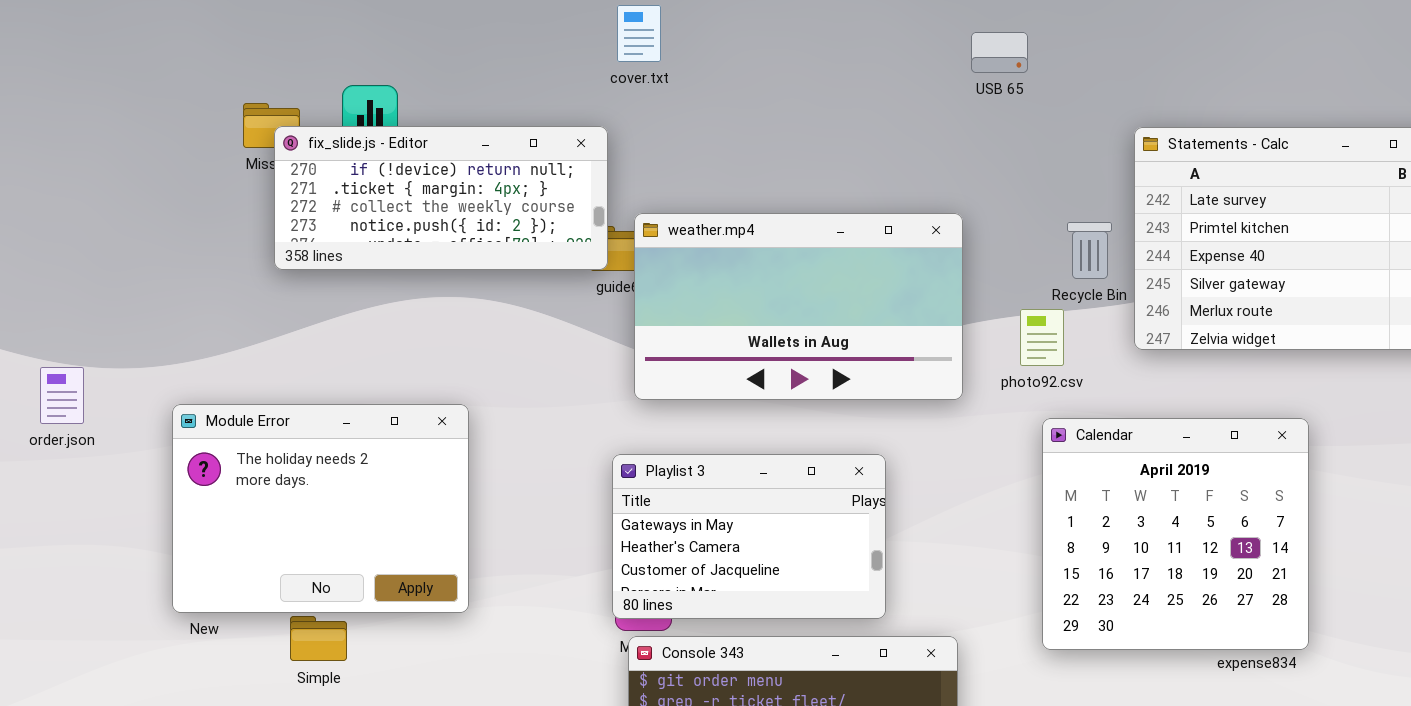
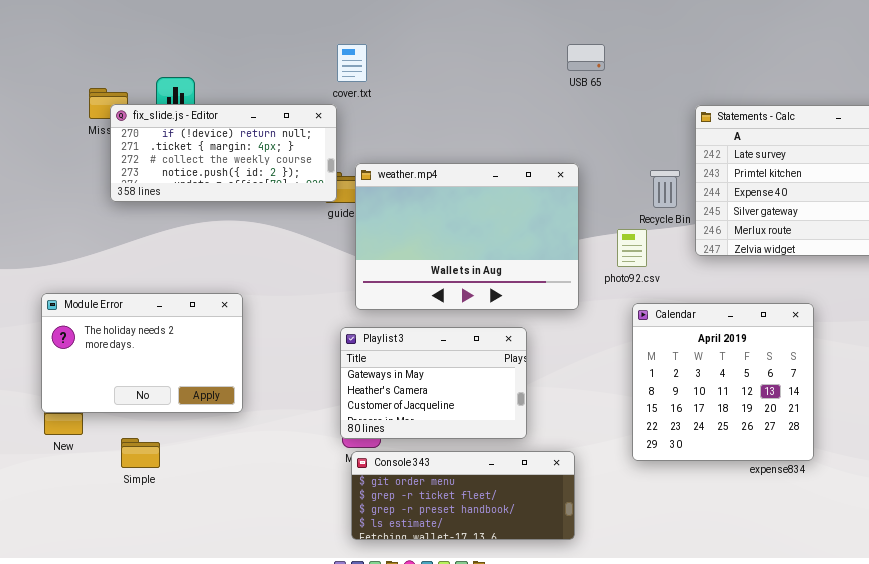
cover.txt: [617,5,661,62] -> [337,44,367,82], moved
USB 65: [971,32,1028,73] -> [567,44,605,71], moved
weather.mp4: [634,213,963,400] -> [355,163,579,310], resized
Module Error: [172,404,469,613] -> [41,293,243,413], resized

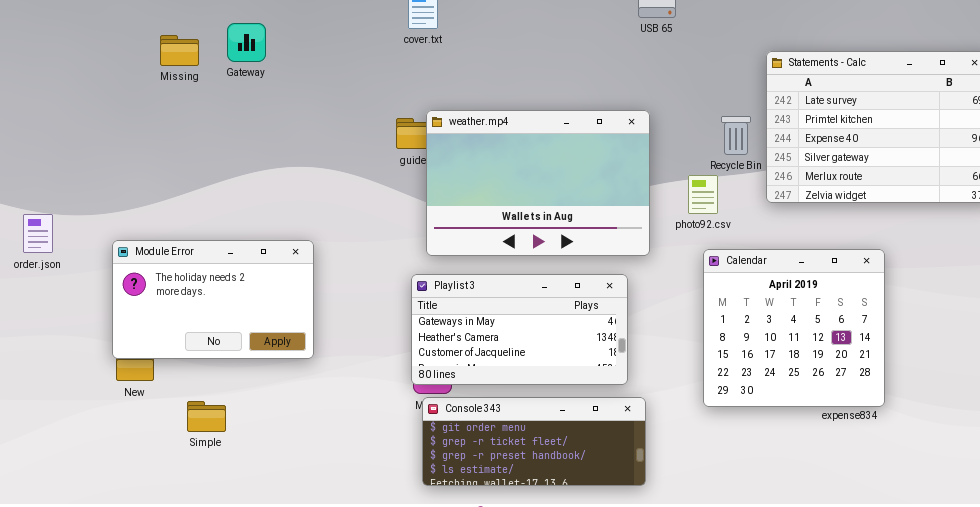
fix_slide.js - Editor: [110,104,337,202] -> none, closed
Playlist 3: [340,327,527,439] -> [411,274,628,385], resized
Simple: [121,438,160,468] -> [187,401,226,432], moved

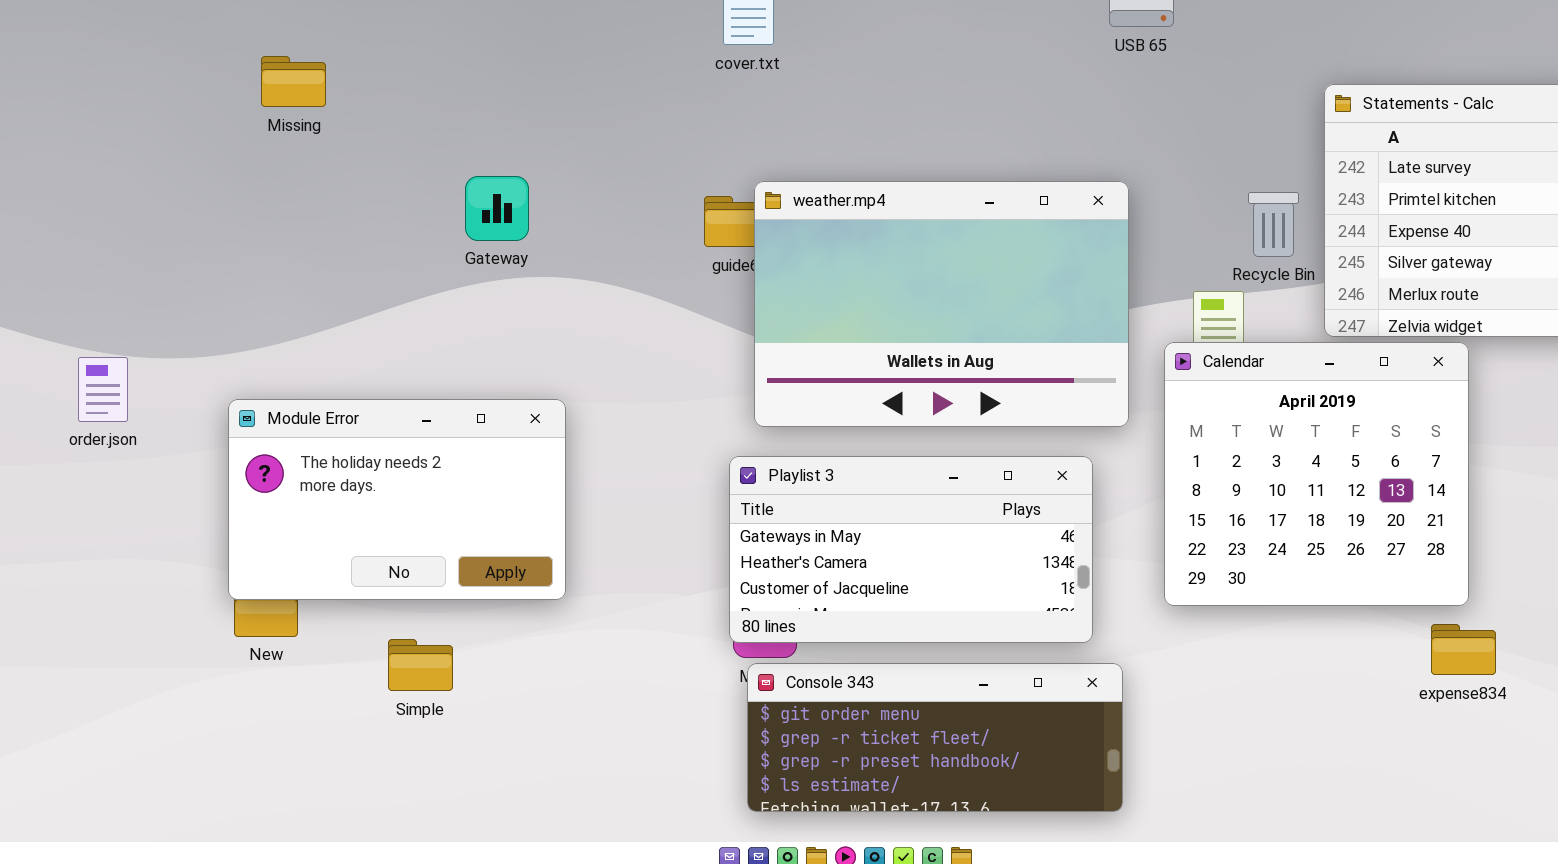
Gateway: [227,23,266,62] -> [465,176,529,241], moved
Missing: [160,35,199,66] -> [261,56,326,107], moved
Calendar: [703,249,885,407] -> [1164,342,1469,606], moved
Simple: [187,401,226,432] -> [388,639,453,691], moved

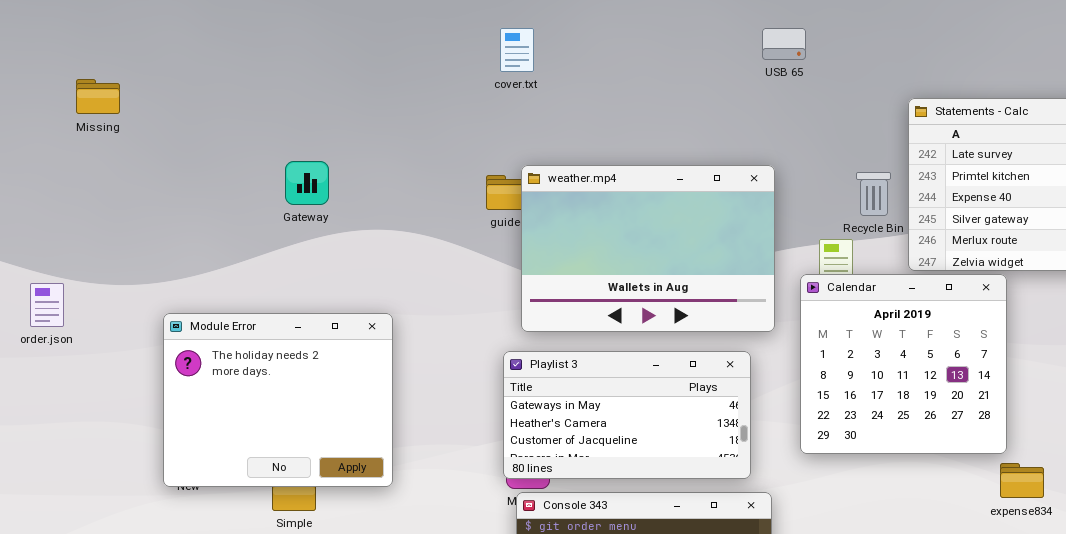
Missing: [261,56,326,107] -> [76,79,120,114], moved
Gateway: [465,176,529,241] -> [285,161,329,205], moved
order.json: [78,357,128,422] -> [30,283,64,327], moved
Module Error: [228,399,566,600] -> [163,313,393,487], resized
expense834: [1431,624,1496,675] -> [1000,463,1044,498], moved

